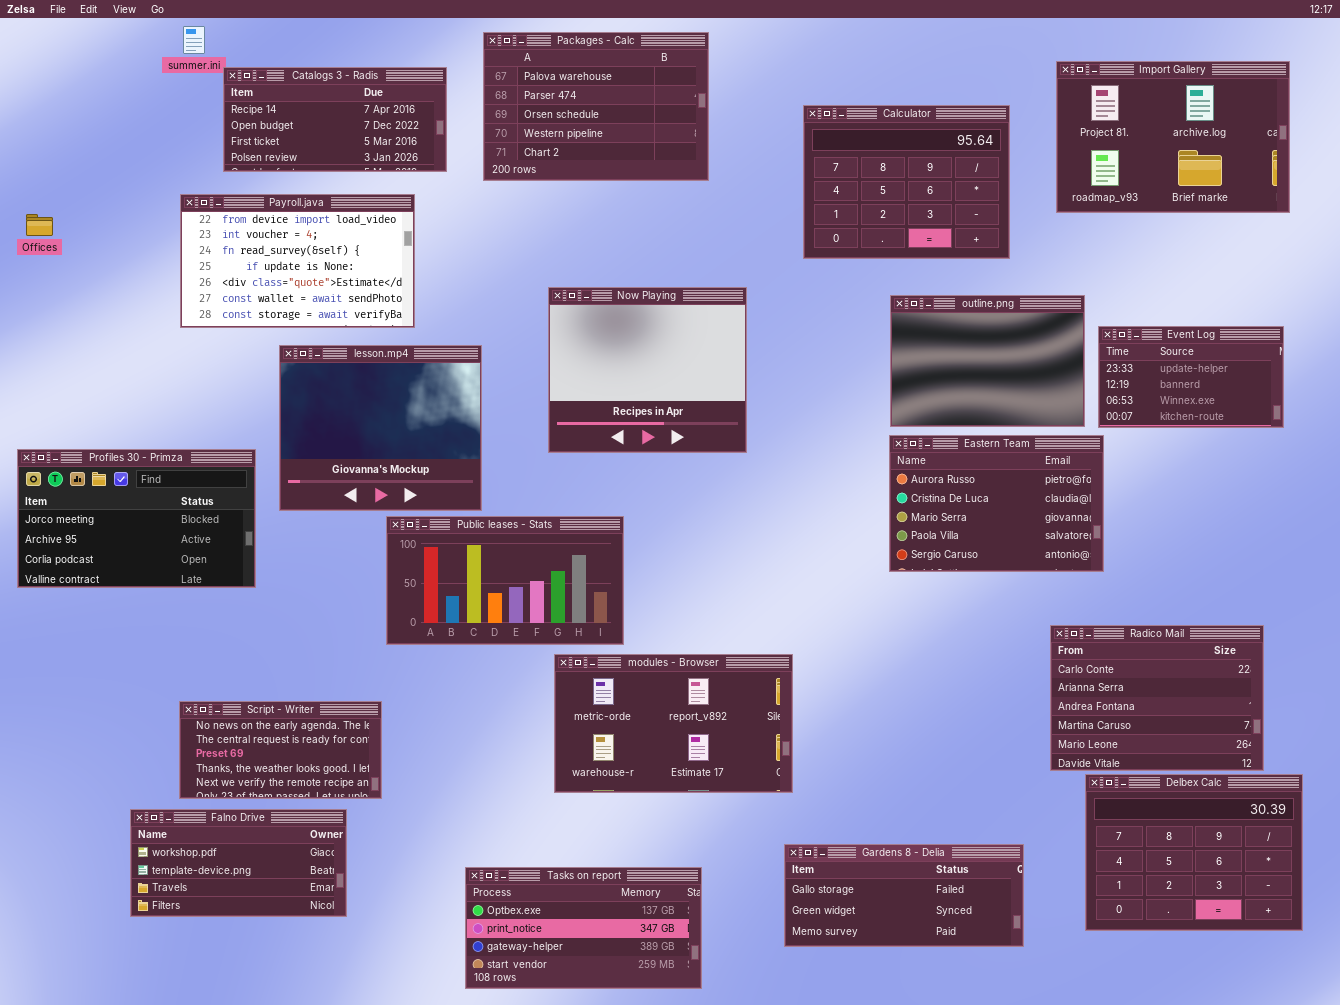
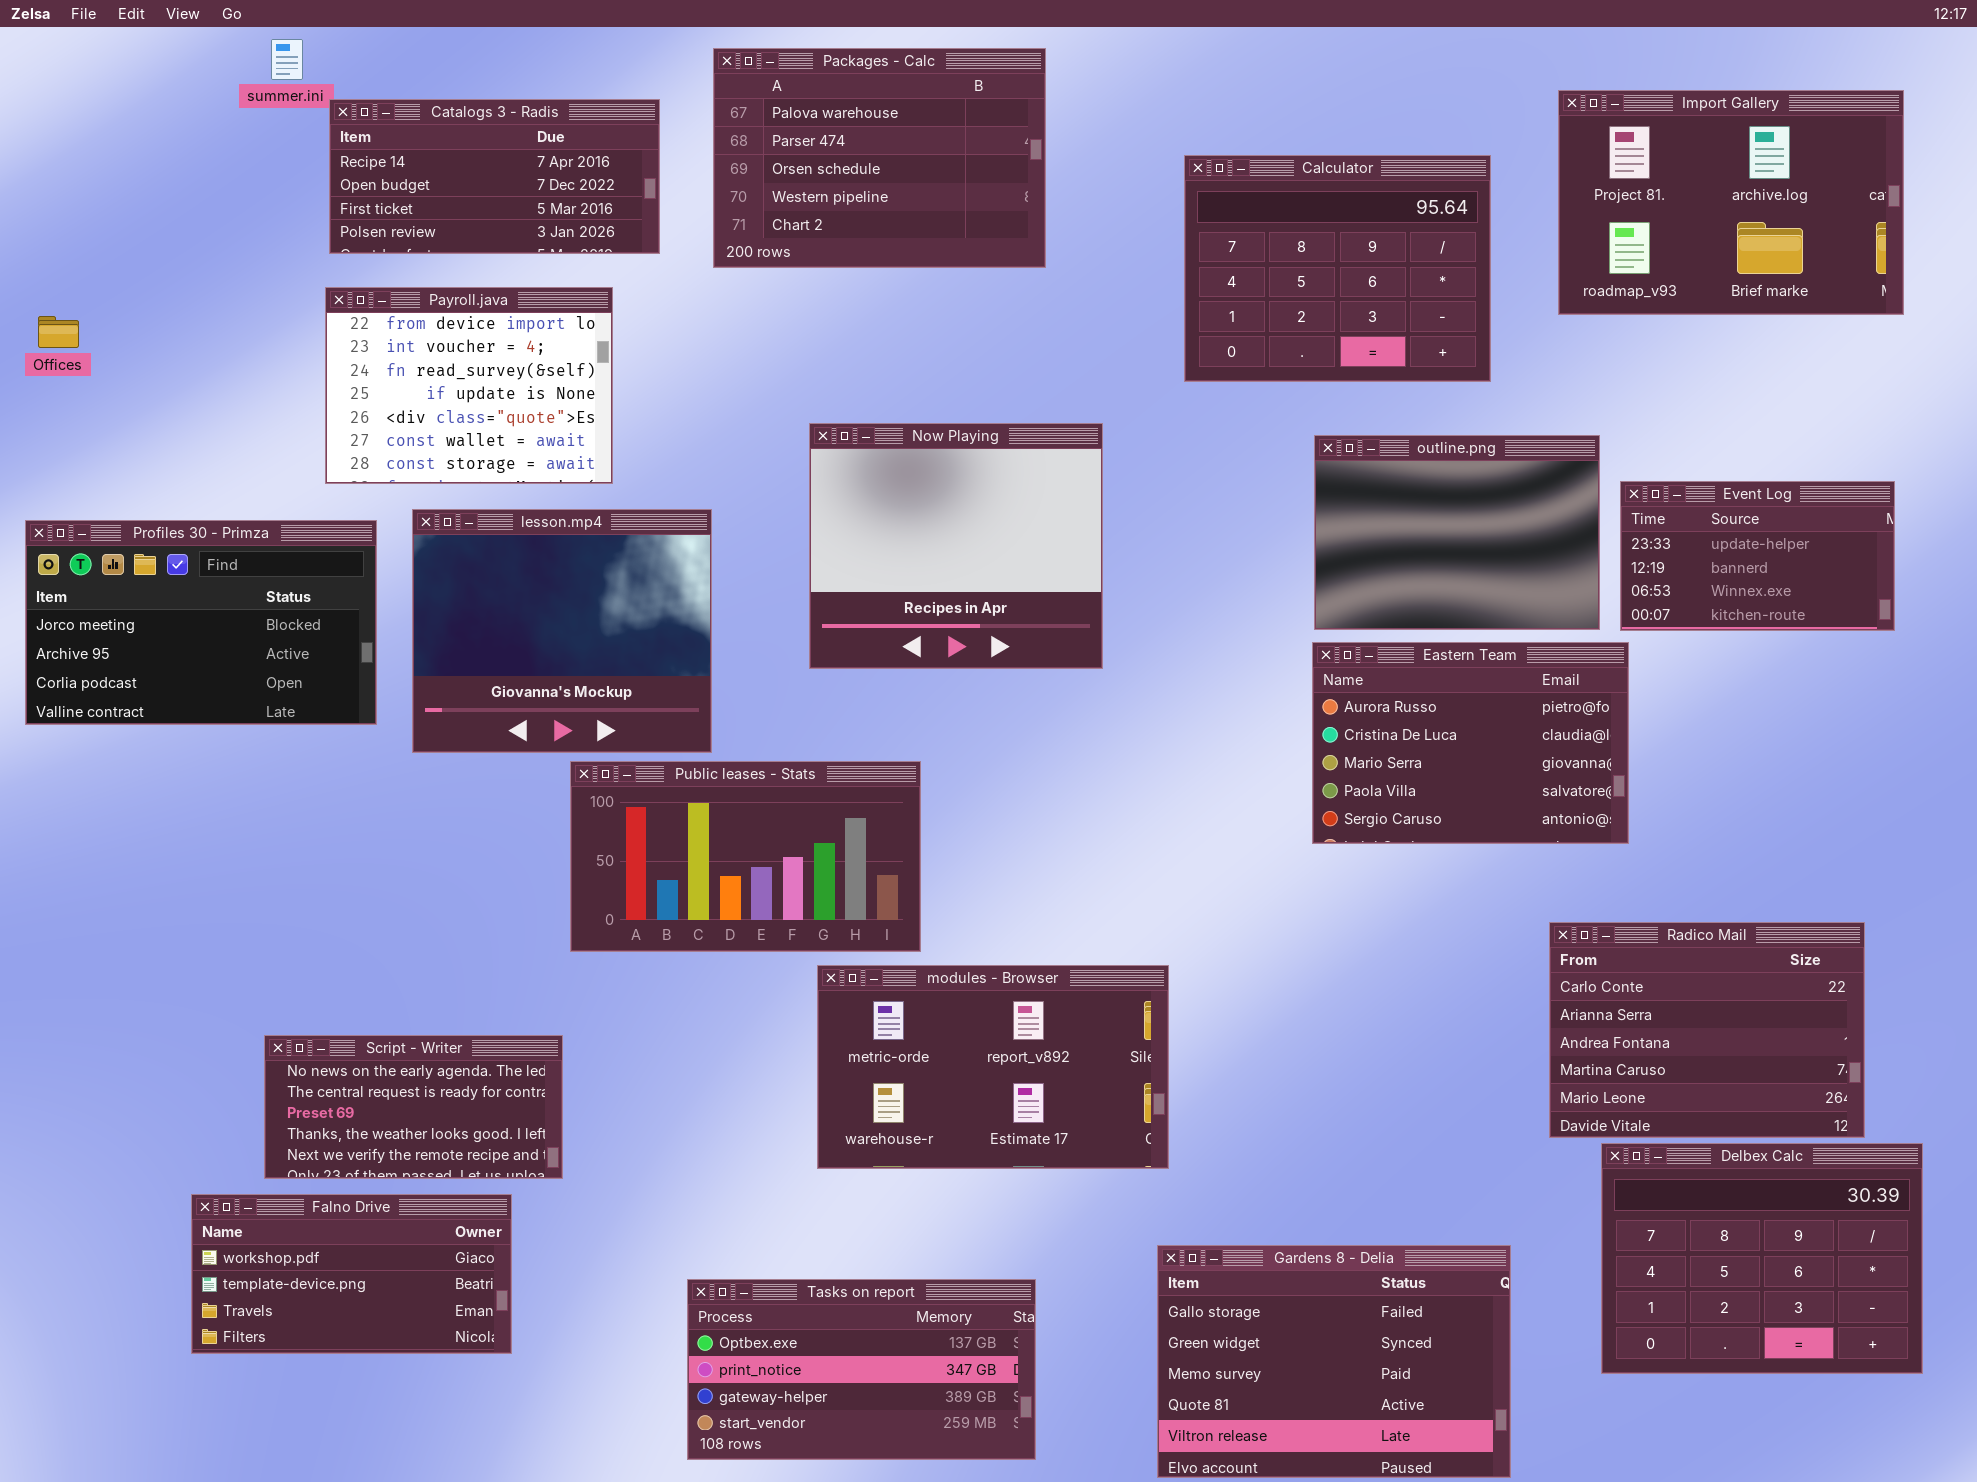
Payroll.java: [180,194,415,328] -> [325,287,613,484], resized
Profiles 30 - Primza: [17,449,256,588] -> [25,520,377,725], moved
Gardens 8 - Delia: [784,844,1024,947] -> [1157,1245,1511,1478], resized

